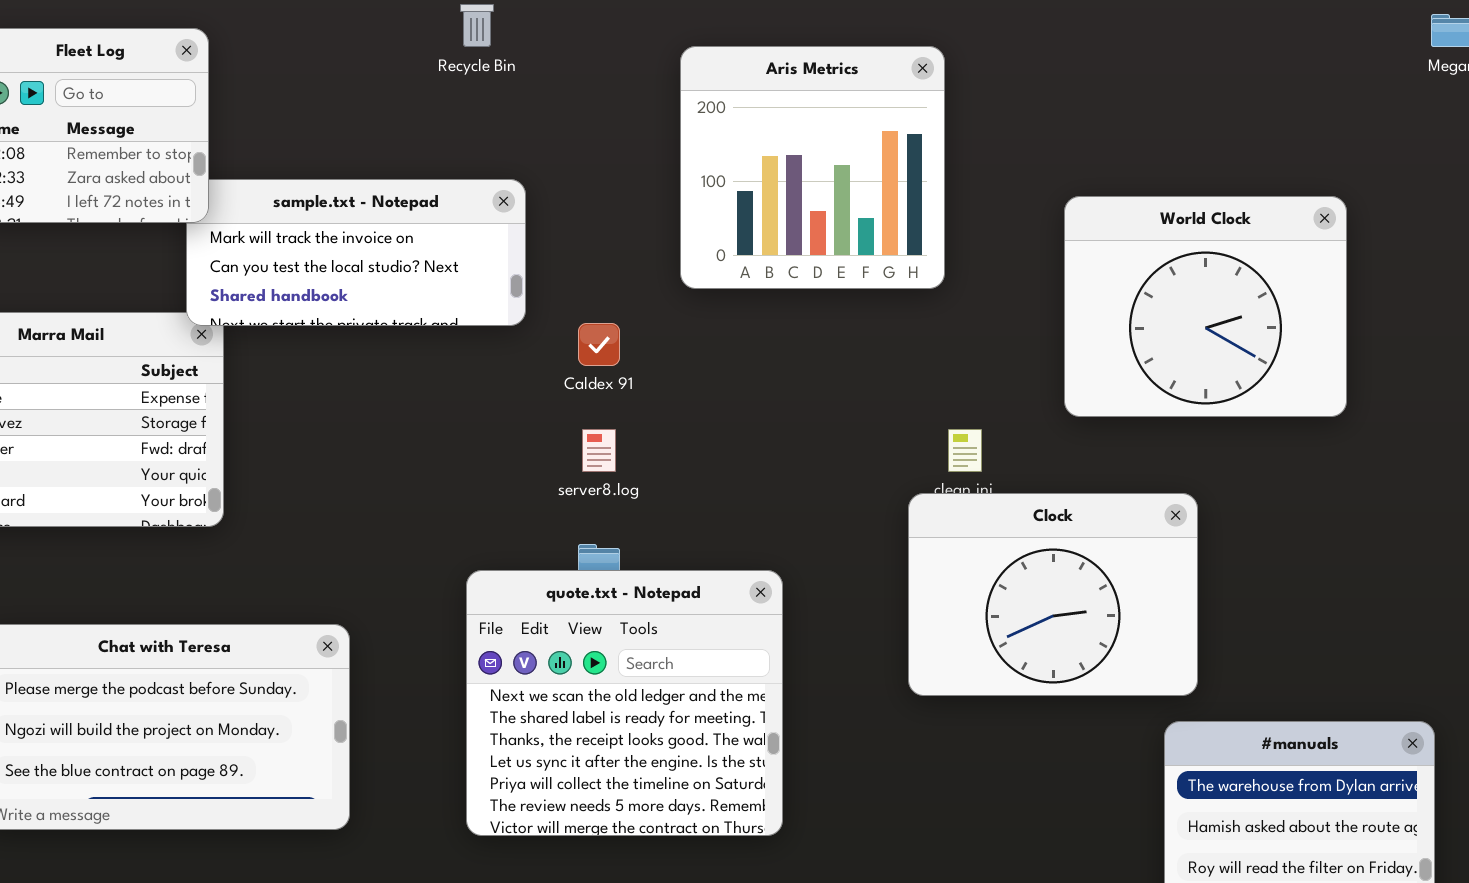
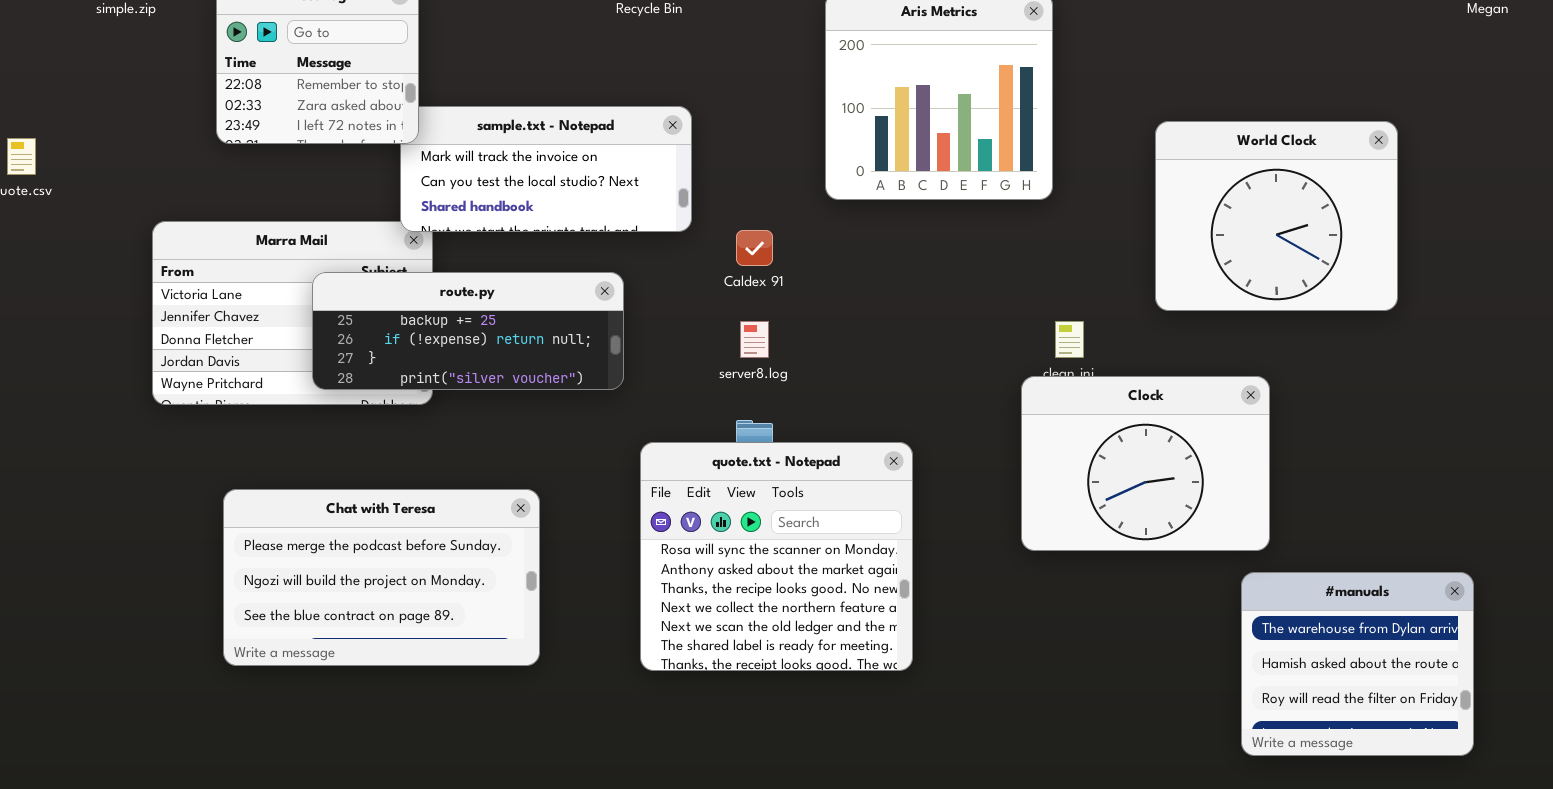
route.py: none -> [312,272,624,390], opened
quote.txt - Notepad: [466,570,783,836] -> [640,442,913,671], scrolled up 4 rows

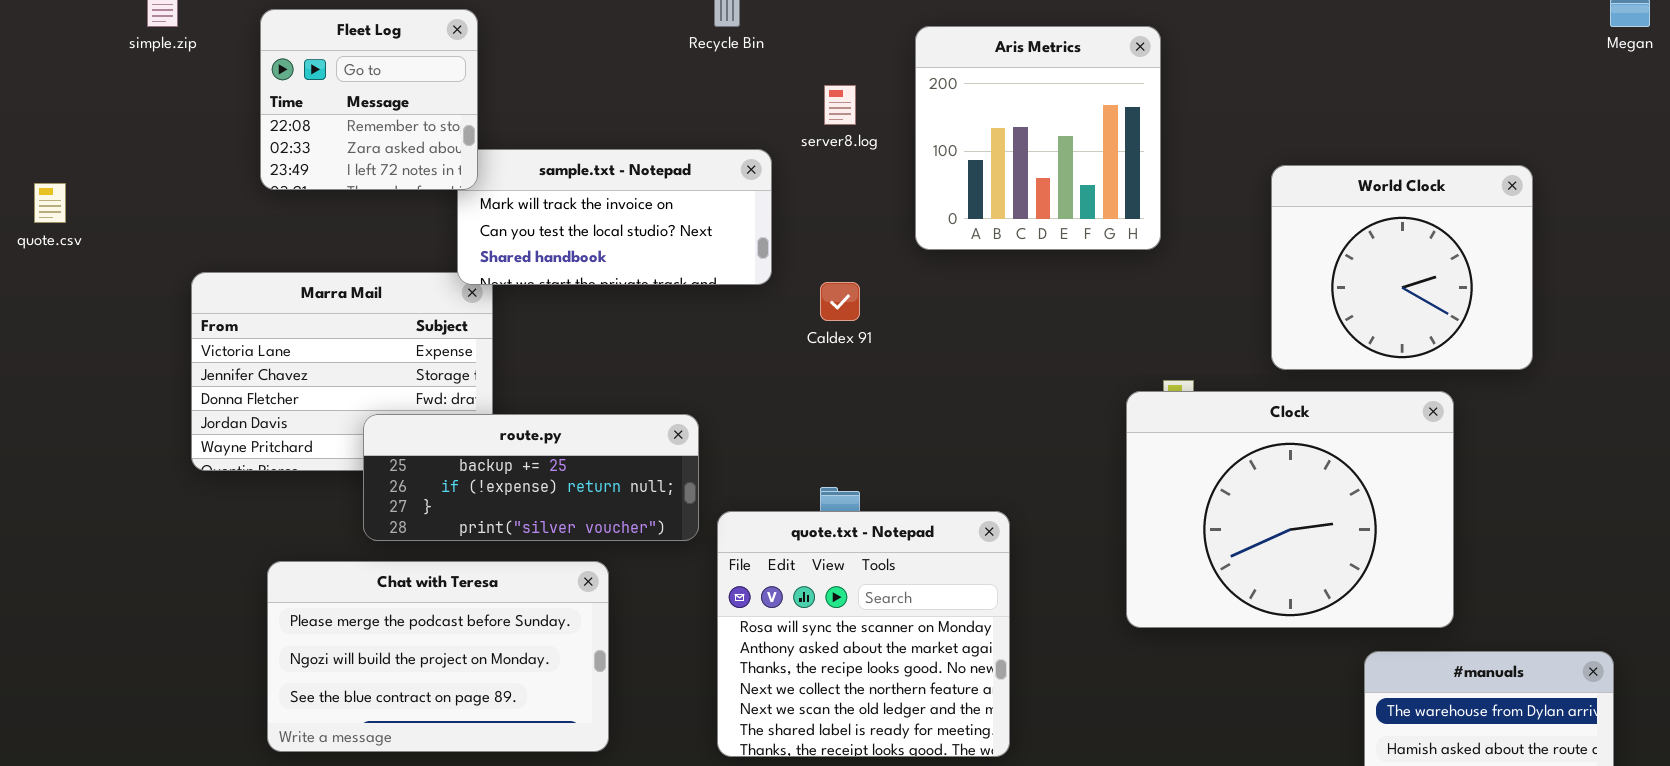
route.py: [312,272,624,390] -> [363,414,699,541], moved
server8.log: [740,321,769,358] -> [824,85,856,125], moved
Clock: [1021,376,1270,551] -> [1126,391,1454,628], resized

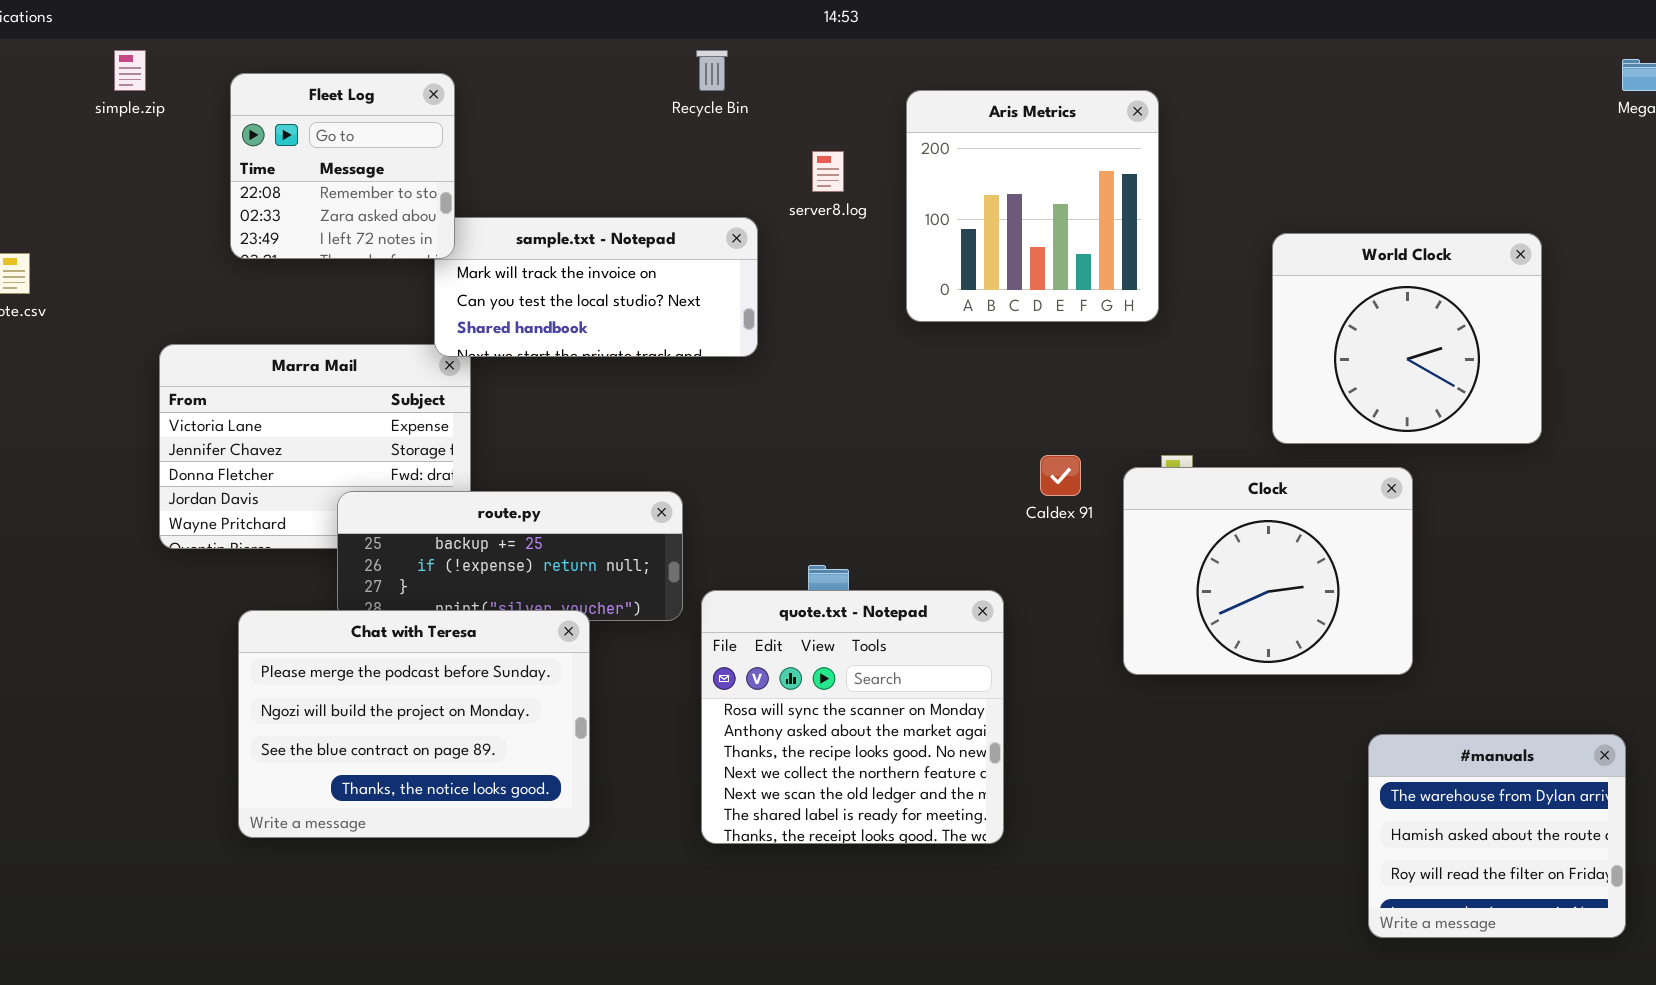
Caldex 91: [820,282,860,321] -> [1040,455,1081,496], moved
Clock: [1126,391,1454,628] -> [1123,467,1413,675], resized
Chat with Teresa: [267,561,609,752] -> [238,610,590,838], resized

